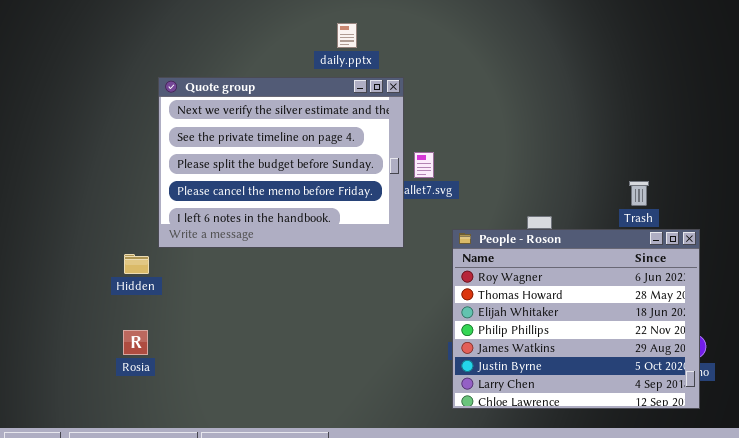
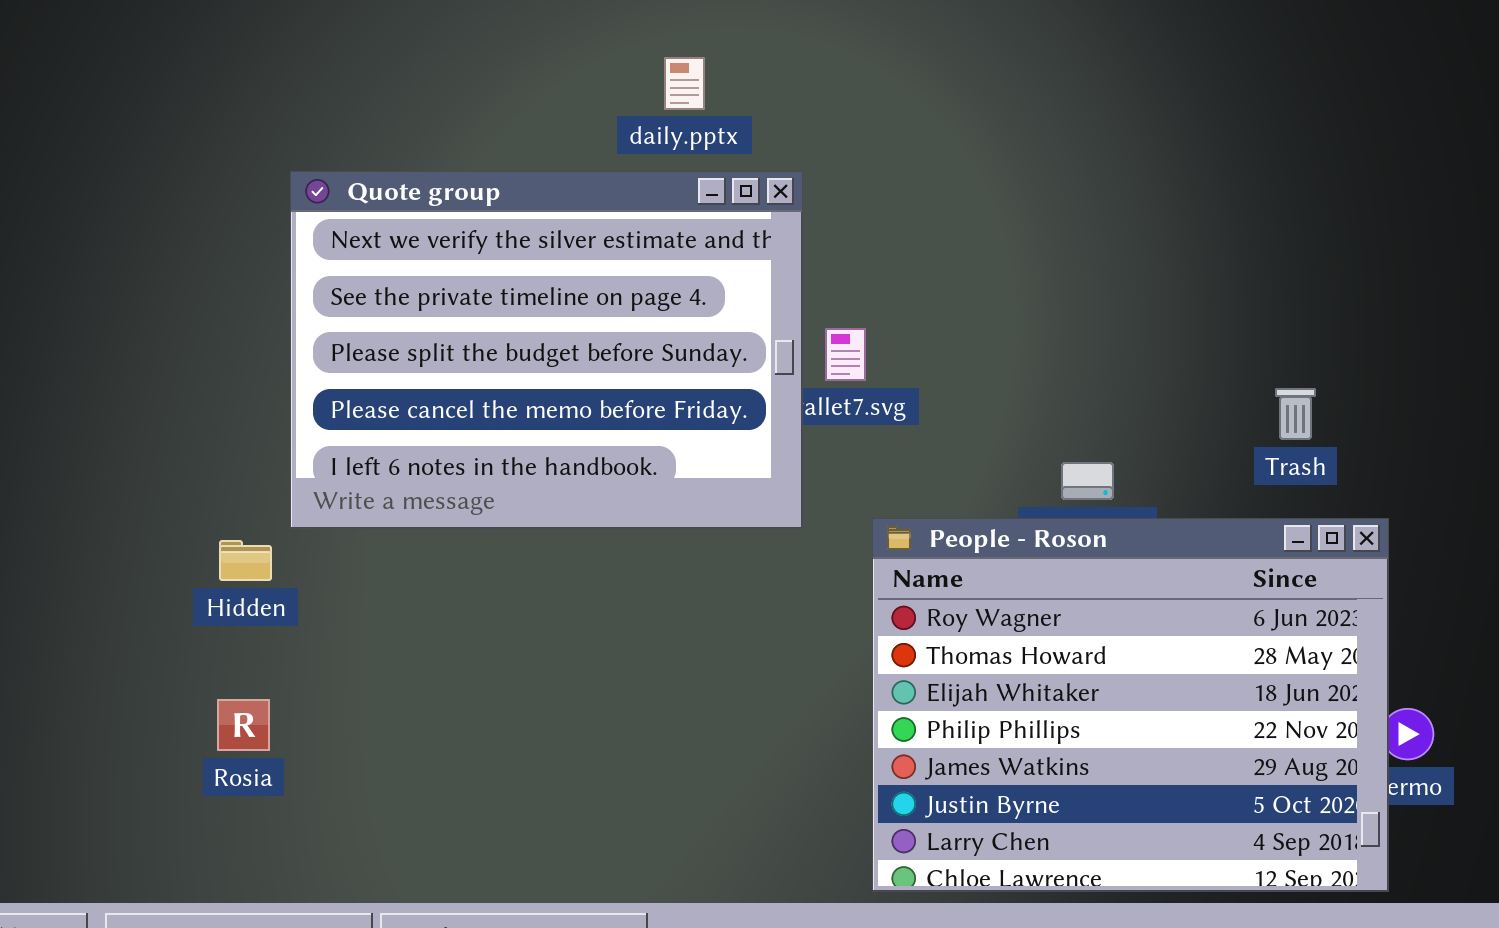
People - Roson: [452,229,700,409] -> [872,518,1389,892], moved

